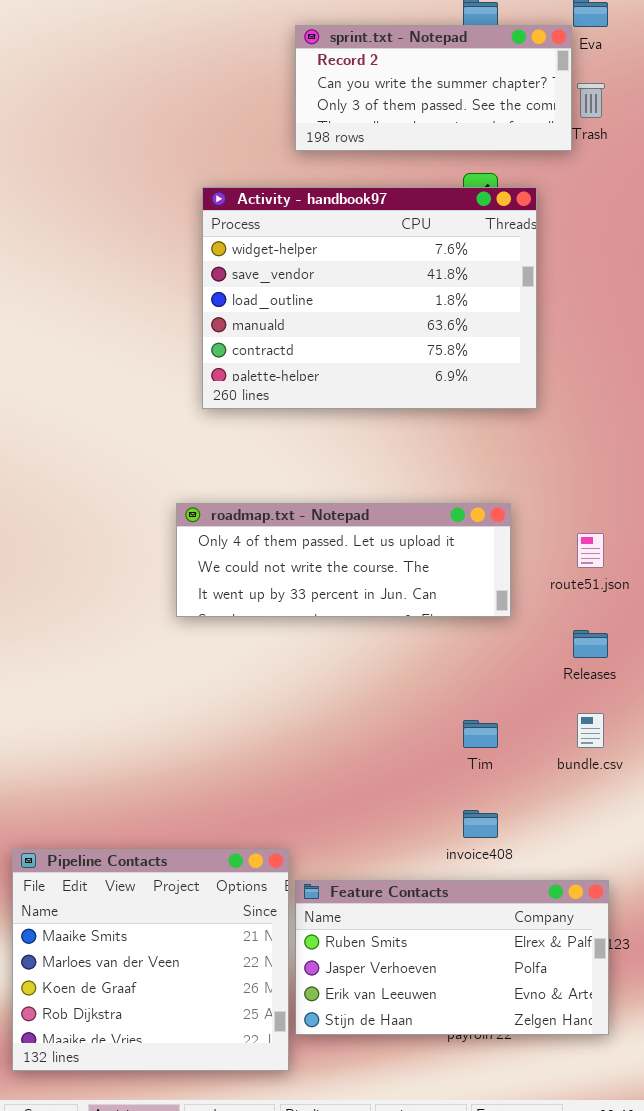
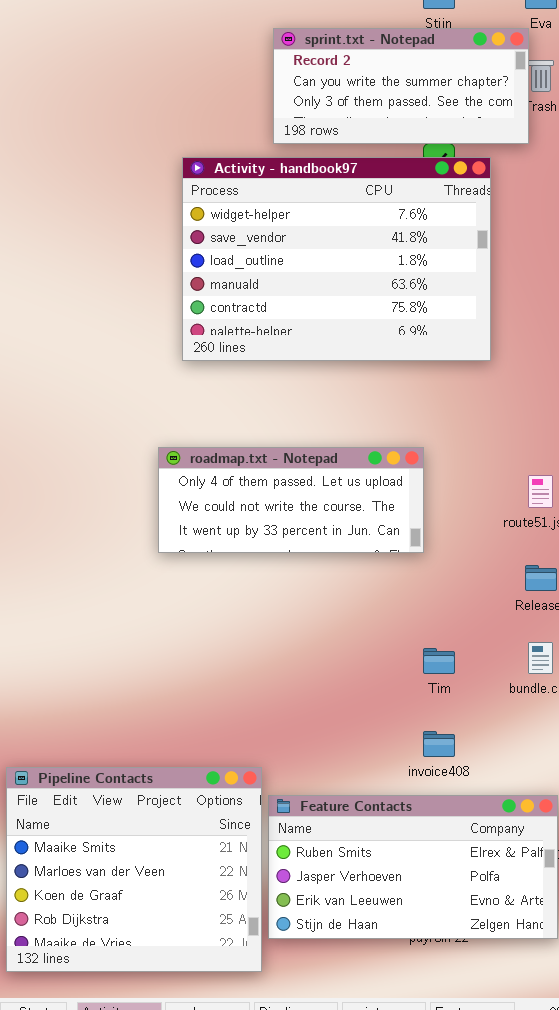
sprint.txt - Notepad: [295,25,572,151] -> [273,28,529,144], moved
roadmap.txt - Notepad: [176,503,511,617] -> [158,447,424,553], resized

